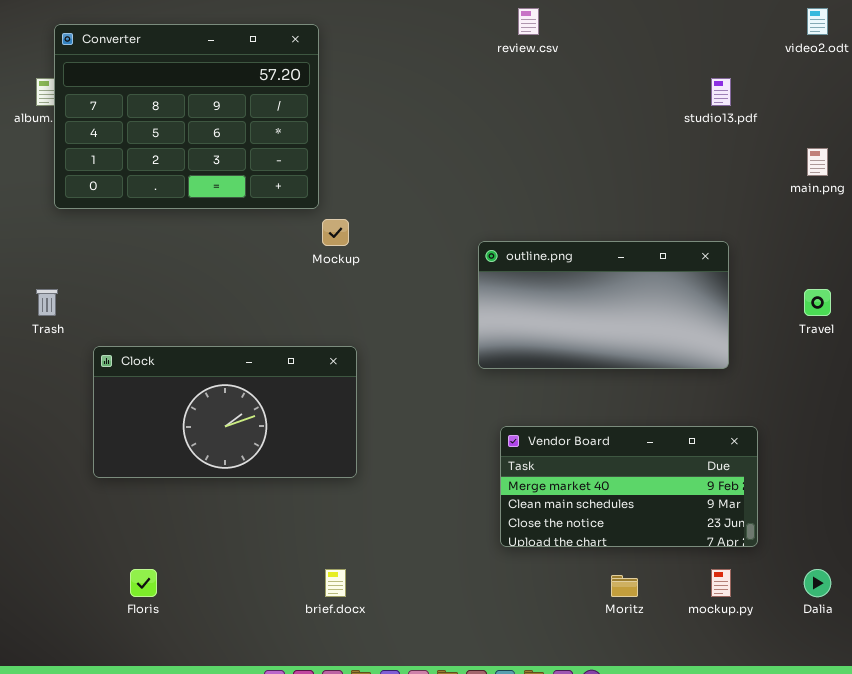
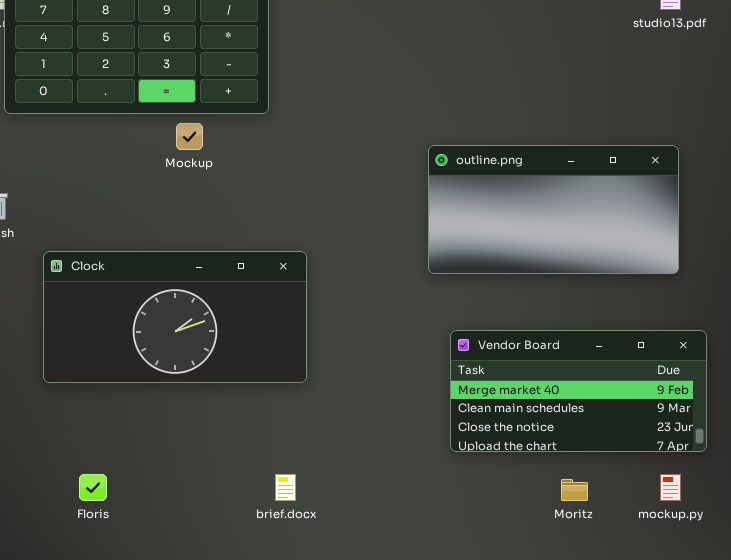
Mockup: [322,219,349,246] -> [176,123,203,150], moved

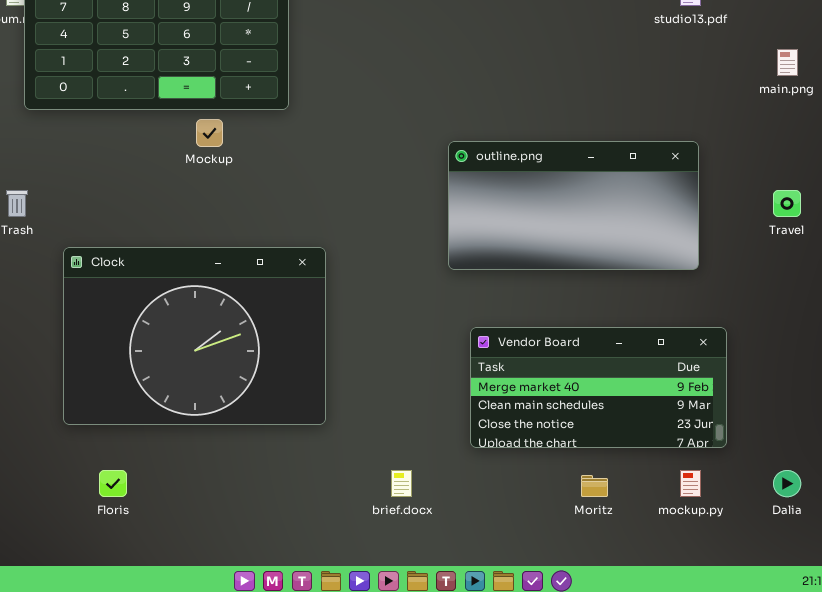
Clock: [43,251,307,383] -> [63,247,326,425], resized
brief.docx: [275,474,296,501] -> [391,470,412,497], moved

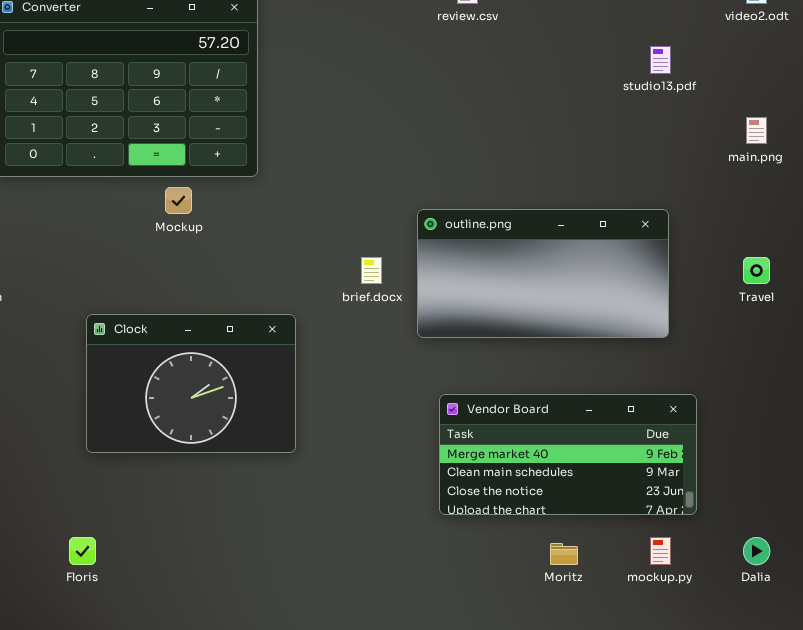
Clock: [63,247,326,425] -> [86,314,296,453], resized
brief.docx: [391,470,412,497] -> [361,257,382,284], moved

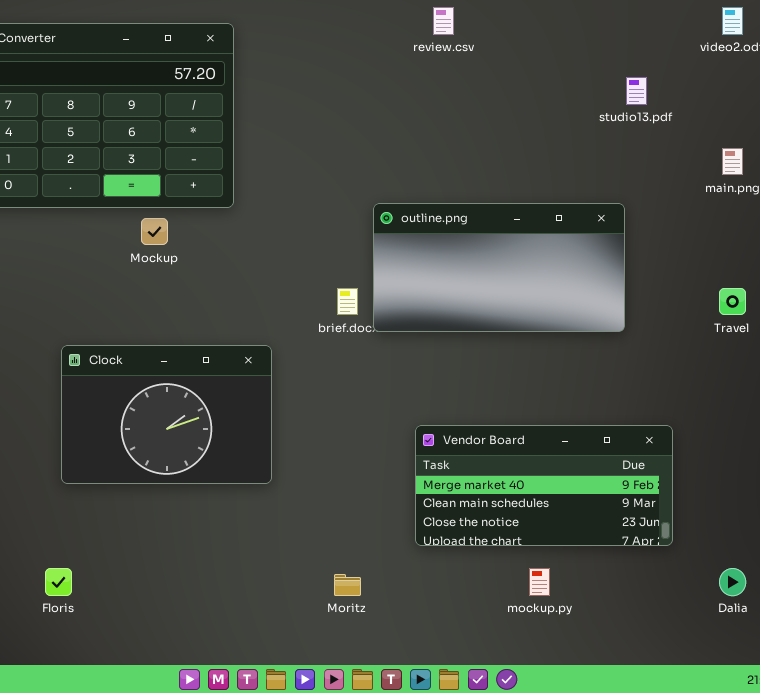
outline.png: [417,209,669,338] -> [373,203,625,332], moved
mockup.py: [650,537,671,565] -> [529,568,550,596], moved
Moritz: [550,543,578,565] -> [334,574,361,596], moved

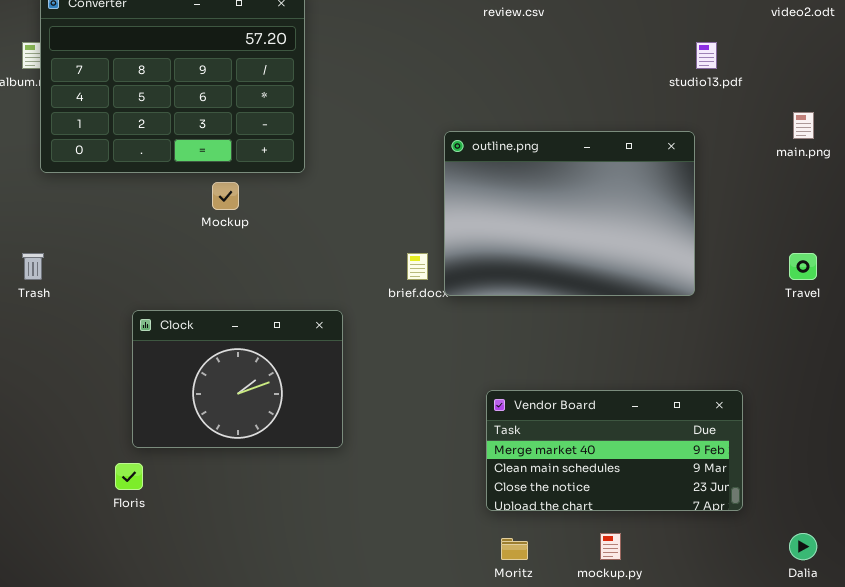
outline.png: [373,203,625,332] -> [444,131,695,296], resized
Floris: [45,568,72,596] -> [115,463,143,490], moved
Moritz: [334,574,361,596] -> [501,538,528,560], moved

